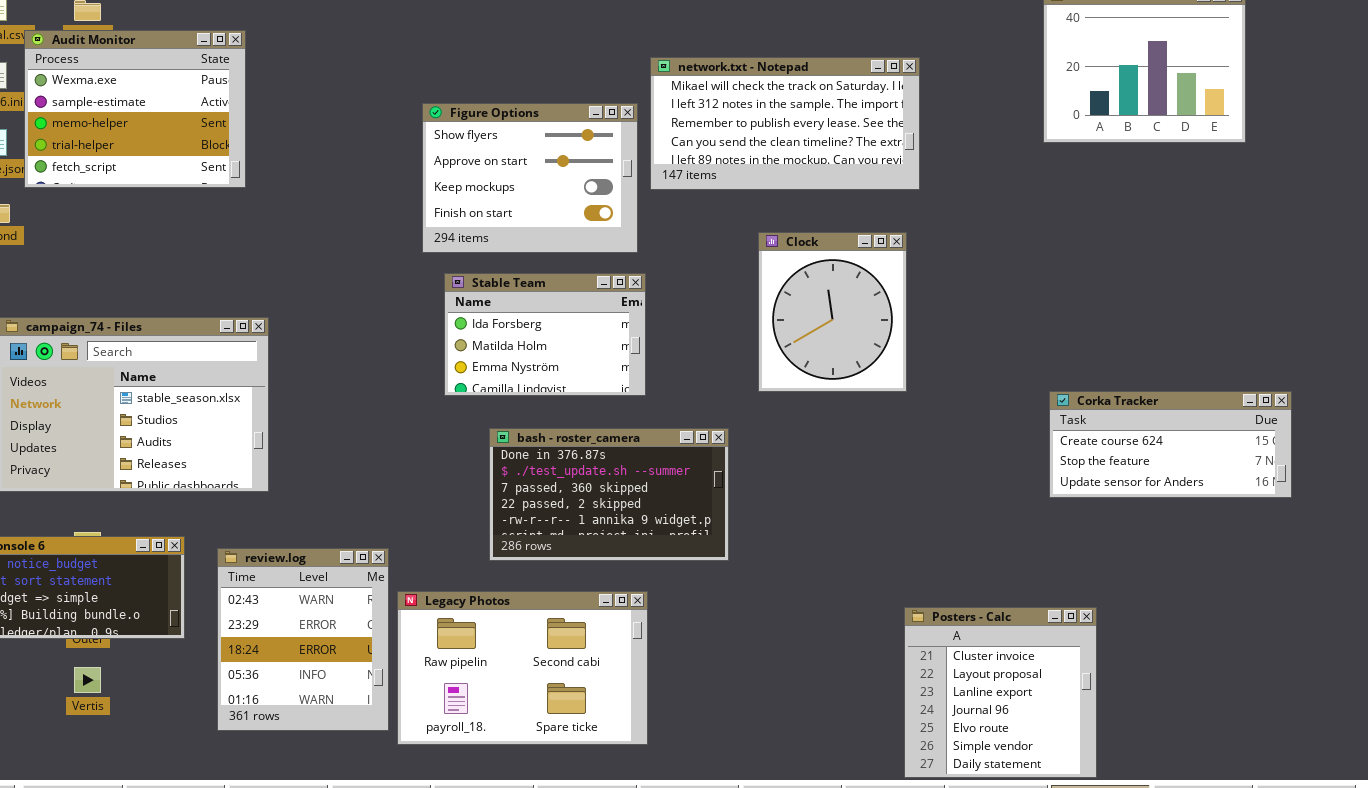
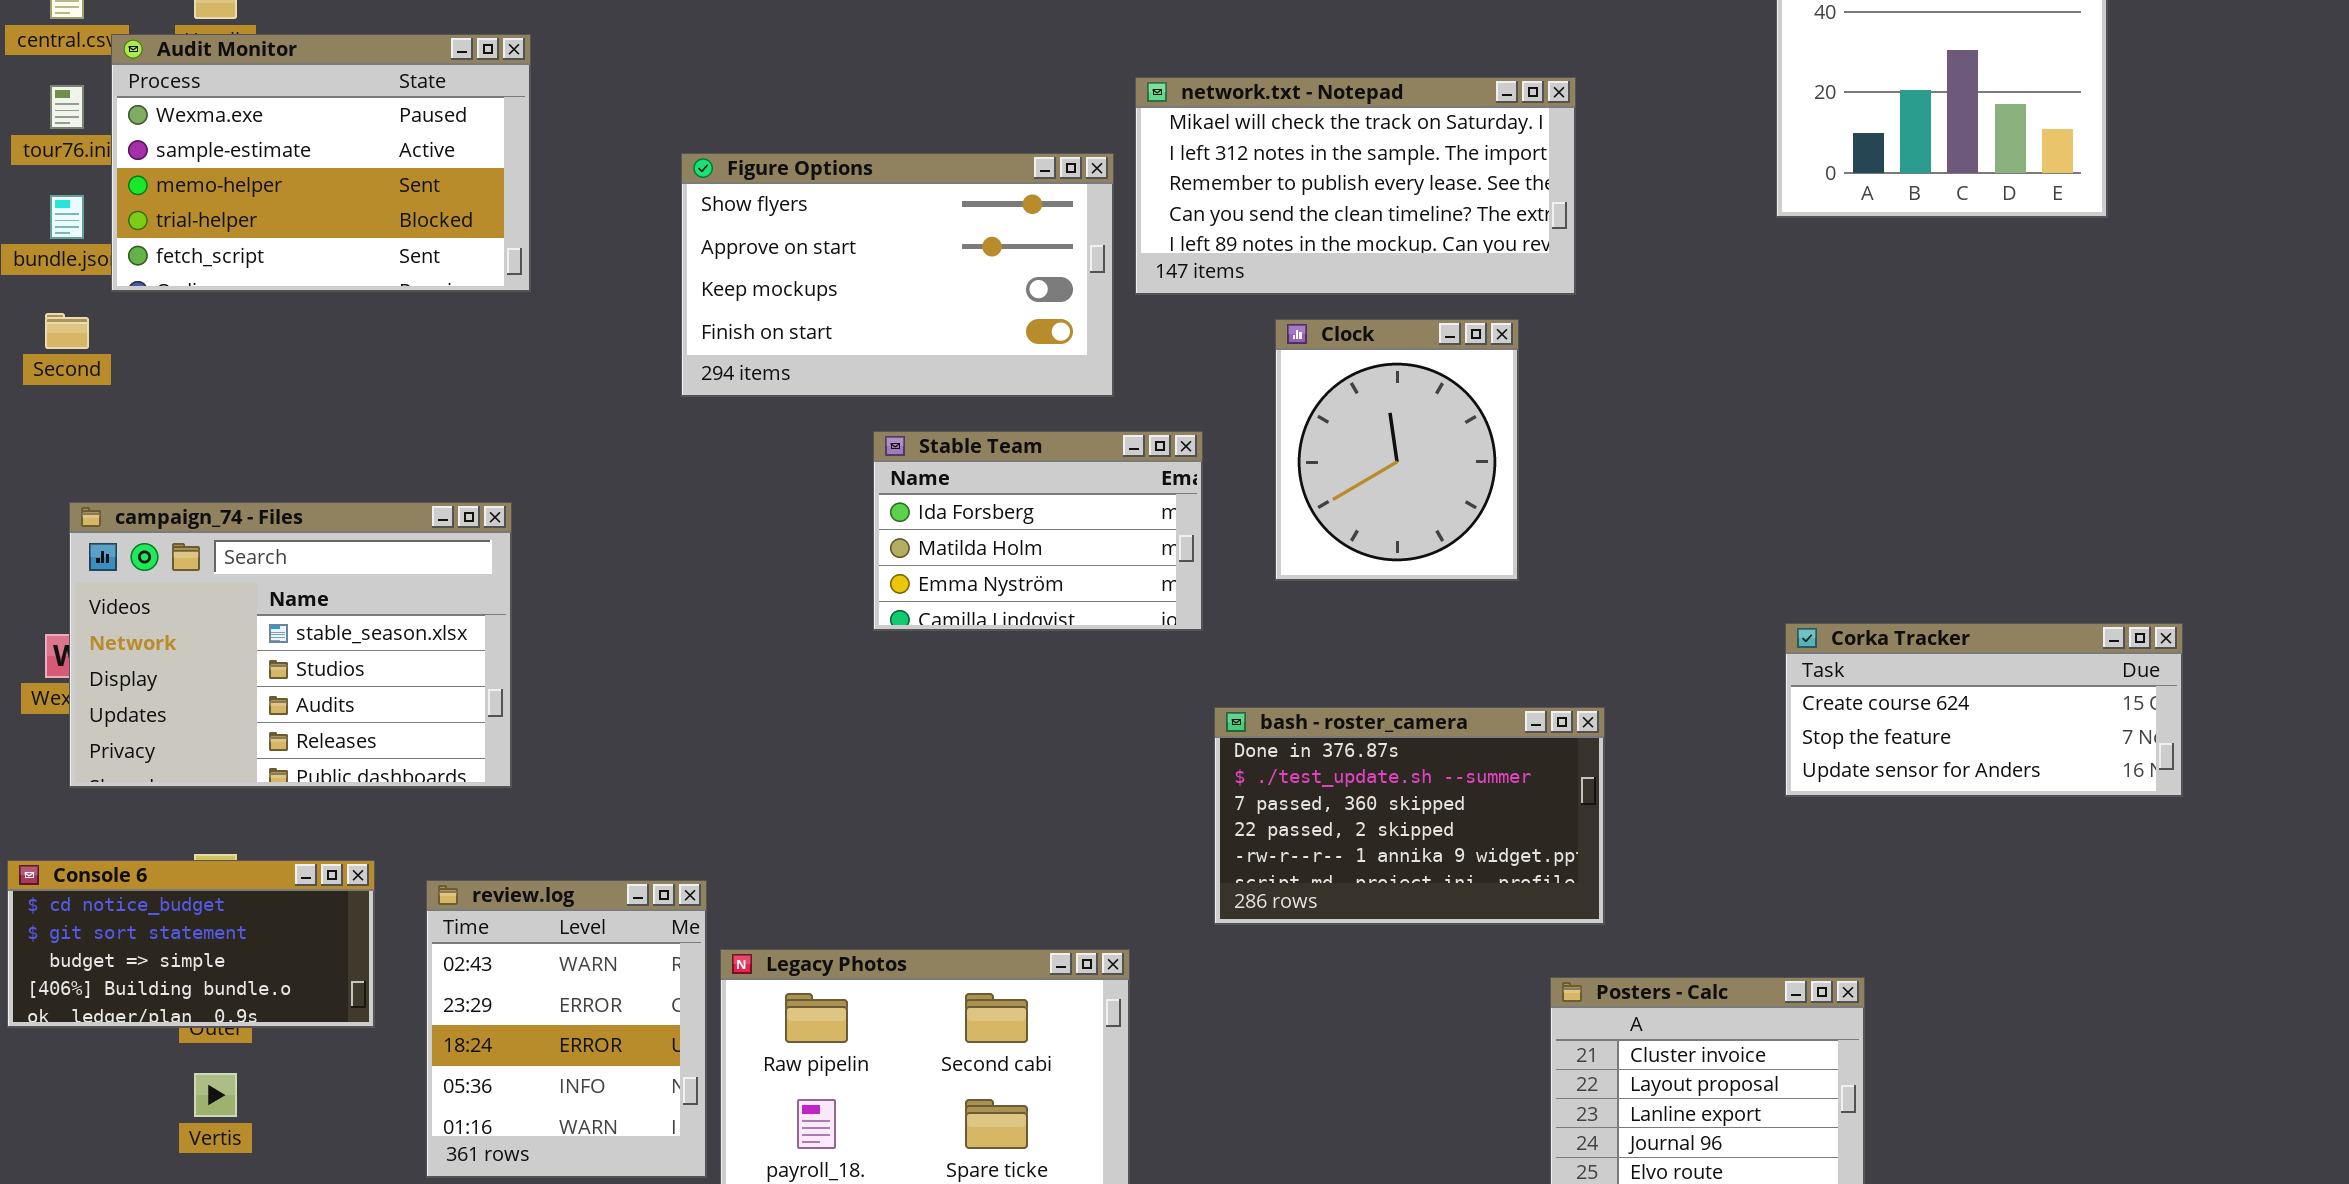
Audit Monitor: [24,30,246,188] -> [111,34,531,292], resized
Figure Options: [422,103,638,253] -> [681,153,1114,397], resized
Clock: [758,232,907,392] -> [1275,319,1519,581], moved
Stable Team: [444,273,646,396] -> [873,431,1203,631], moved
bash - roster_camera: [489,428,729,561] -> [1214,707,1605,925], moved

